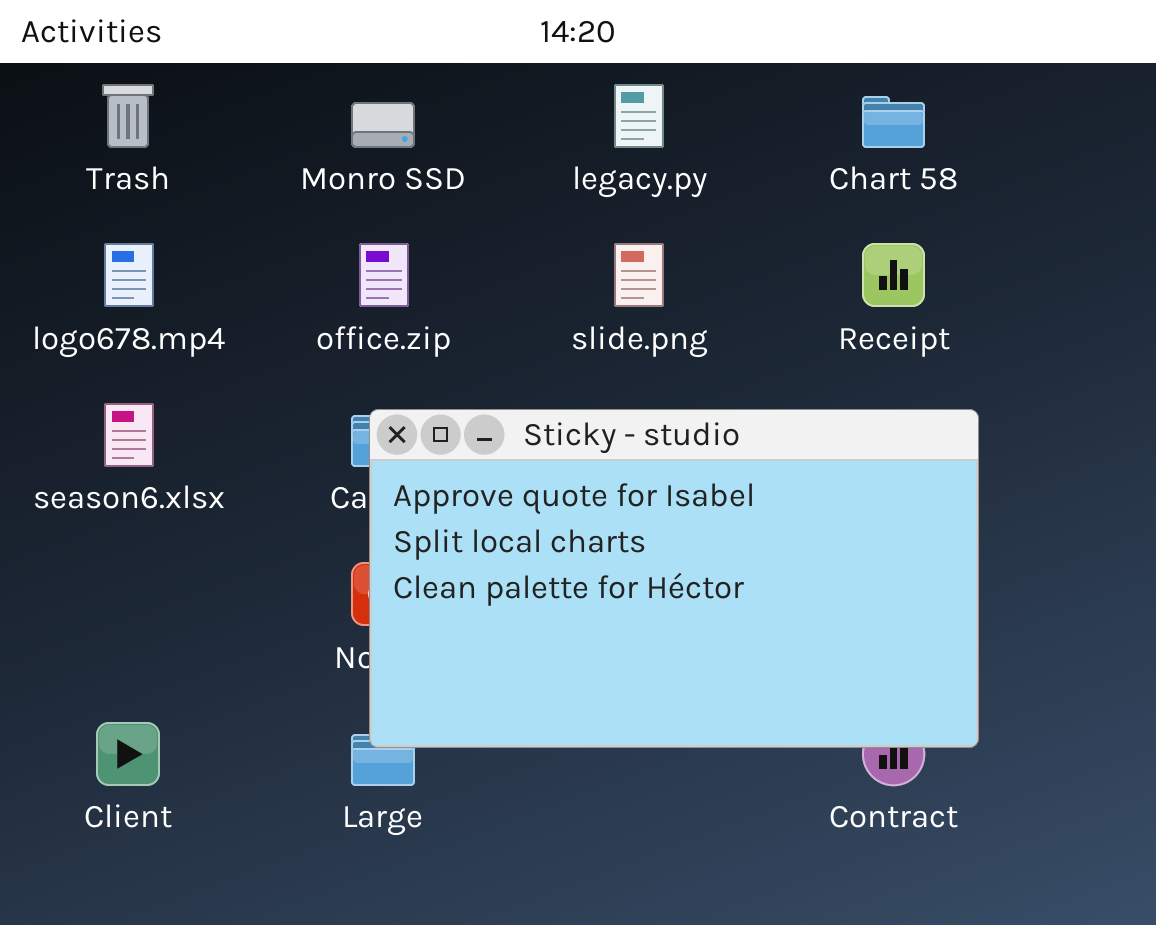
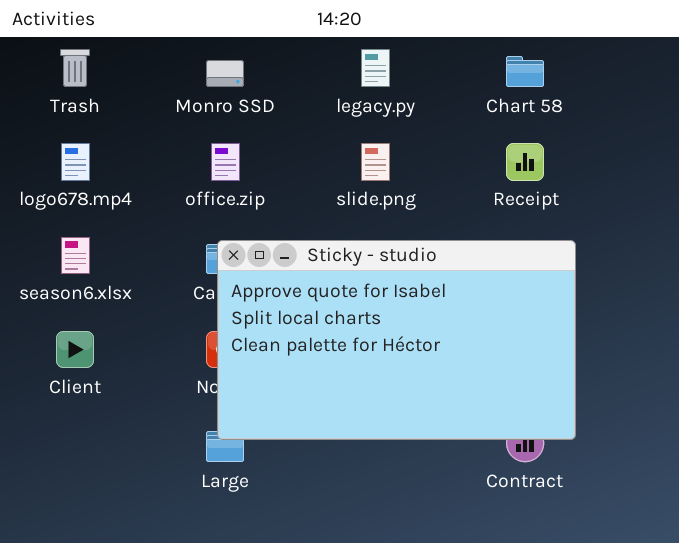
Client: [96,722,160,786] -> [56,331,94,368], moved

